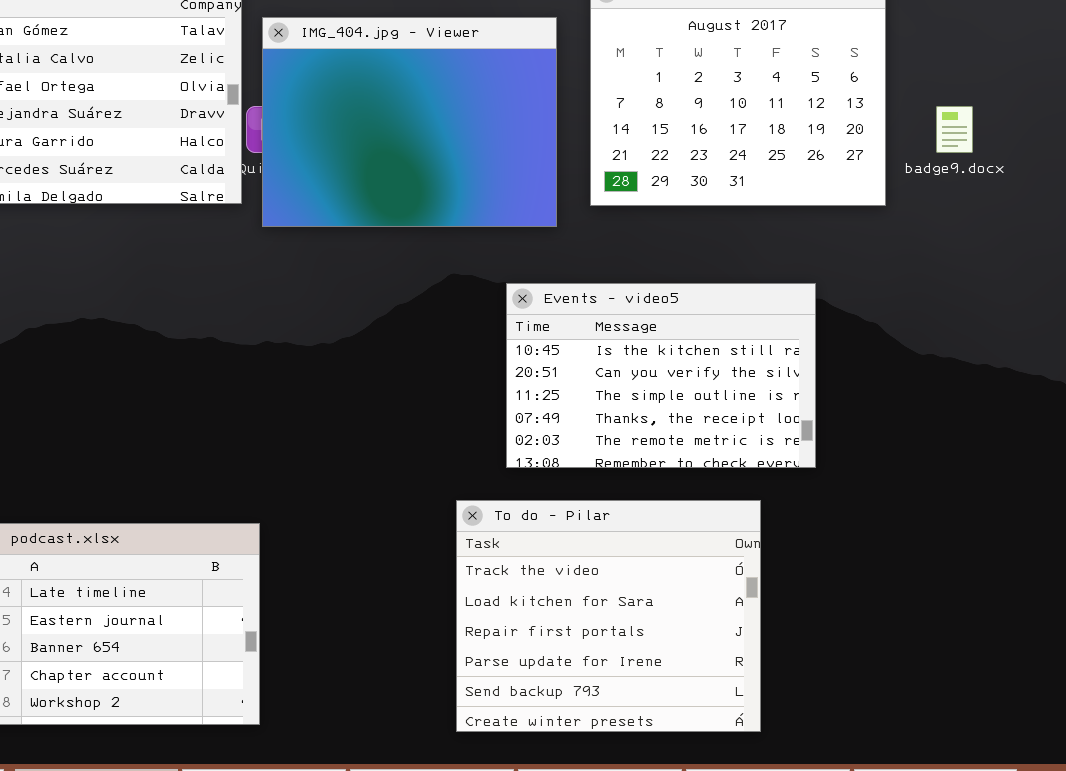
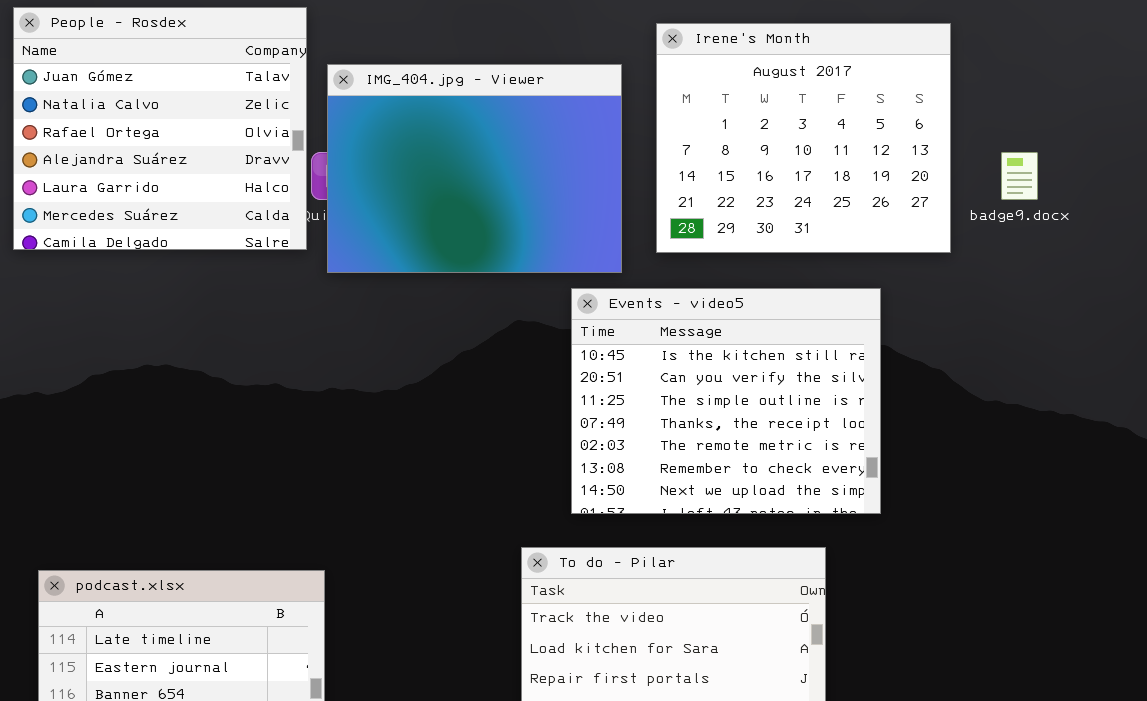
Events - video5: [506,283,816,468] -> [571,288,881,514], resized

